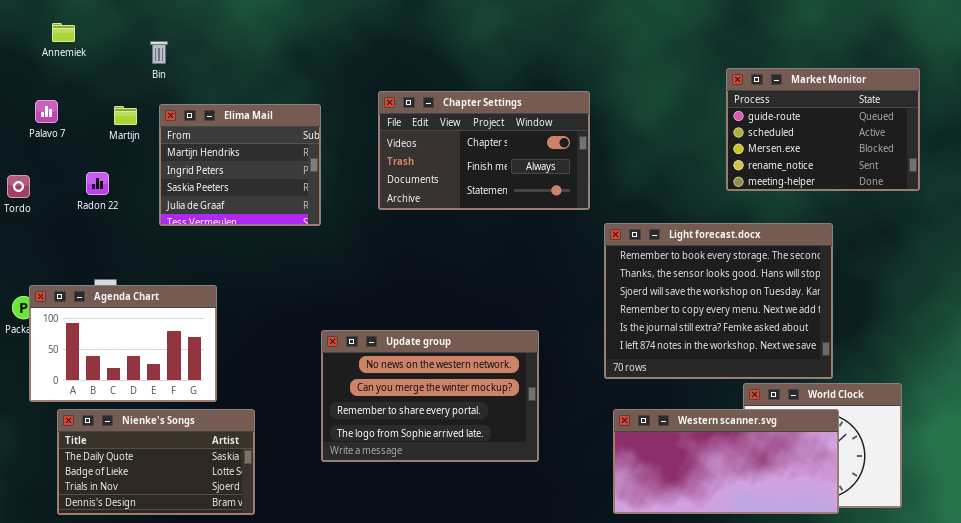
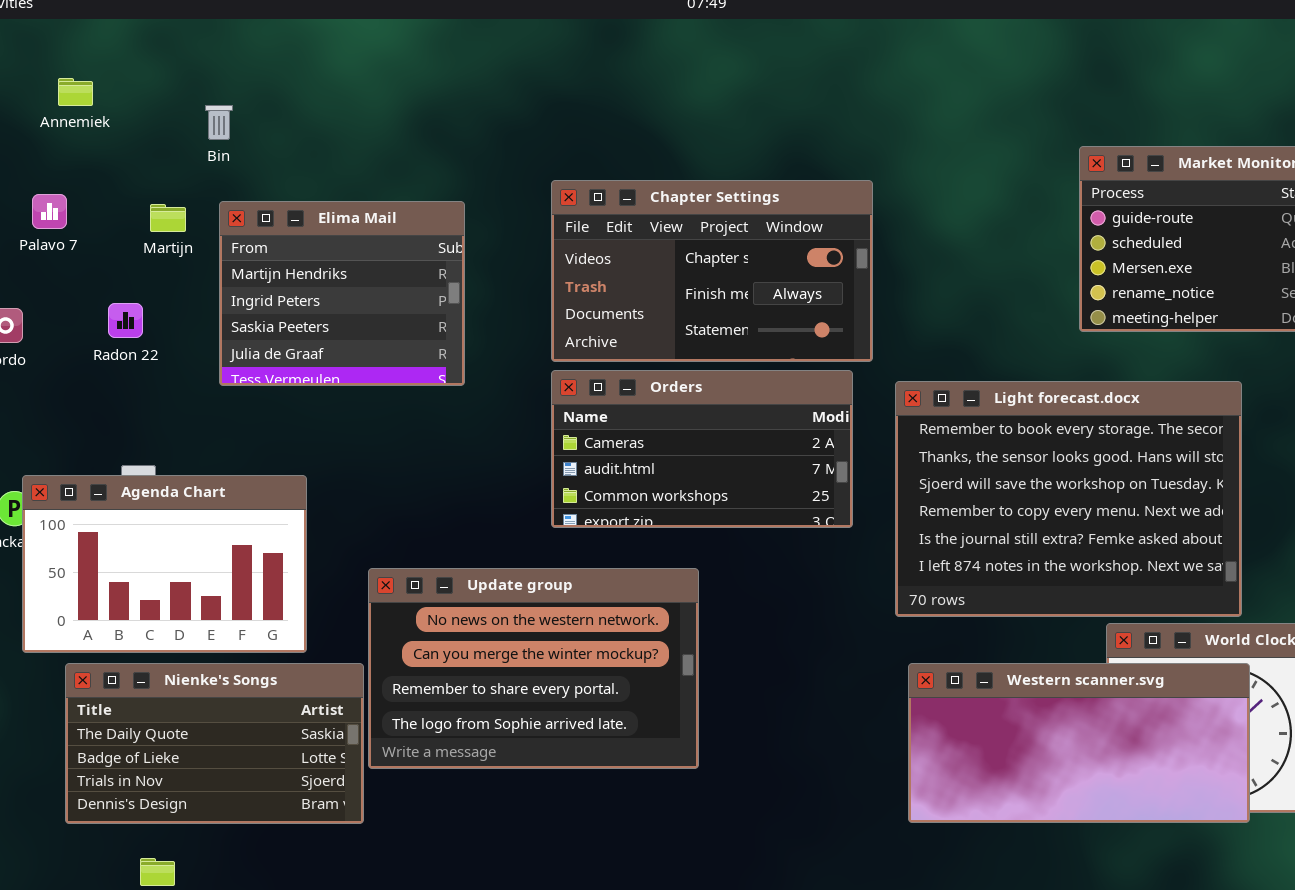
Orders: none -> [551,370,853,528], opened
Update group: [321,330,539,462] -> [368,568,699,769], moved

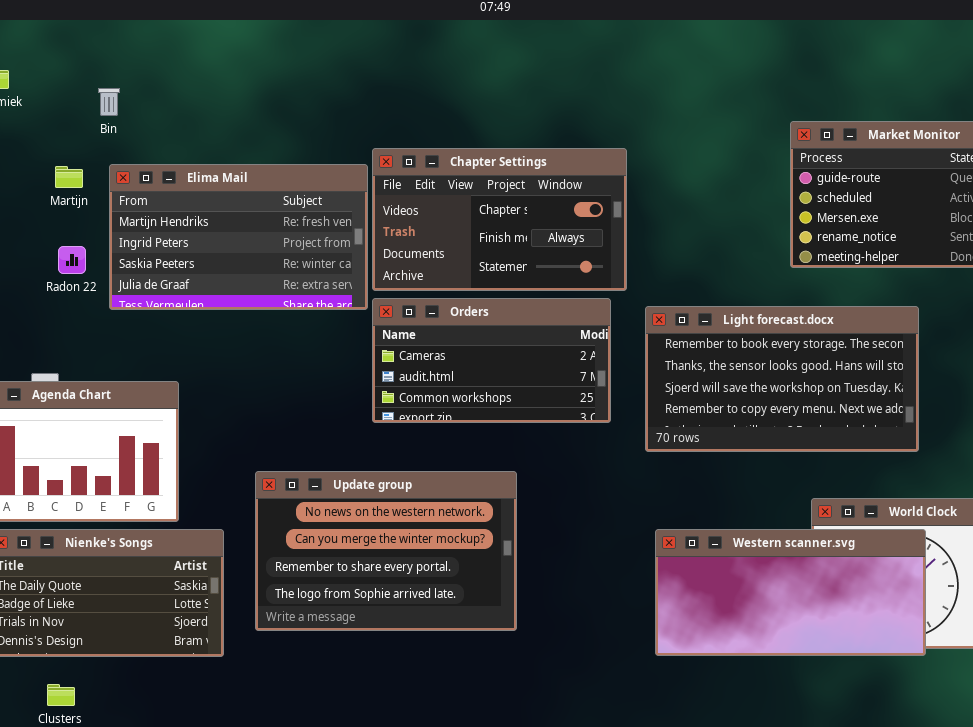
Elima Mail: [219,201,465,386] -> [109,164,368,310], resized
Radon 22: [108,303,143,338] -> [58,246,86,274], moved
Light forecast.docx: [895,381,1242,617] -> [645,306,919,452], resized
Update group: [368,568,699,769] -> [255,471,517,631], moved

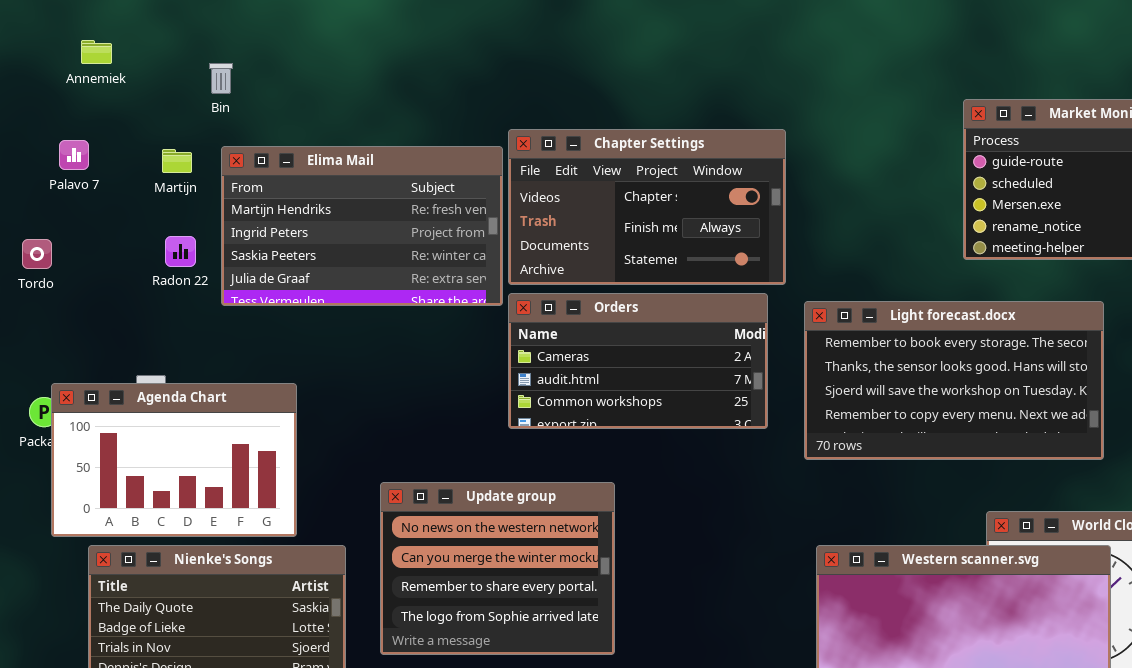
Update group: [255,471,517,631] -> [380,482,615,655], resized

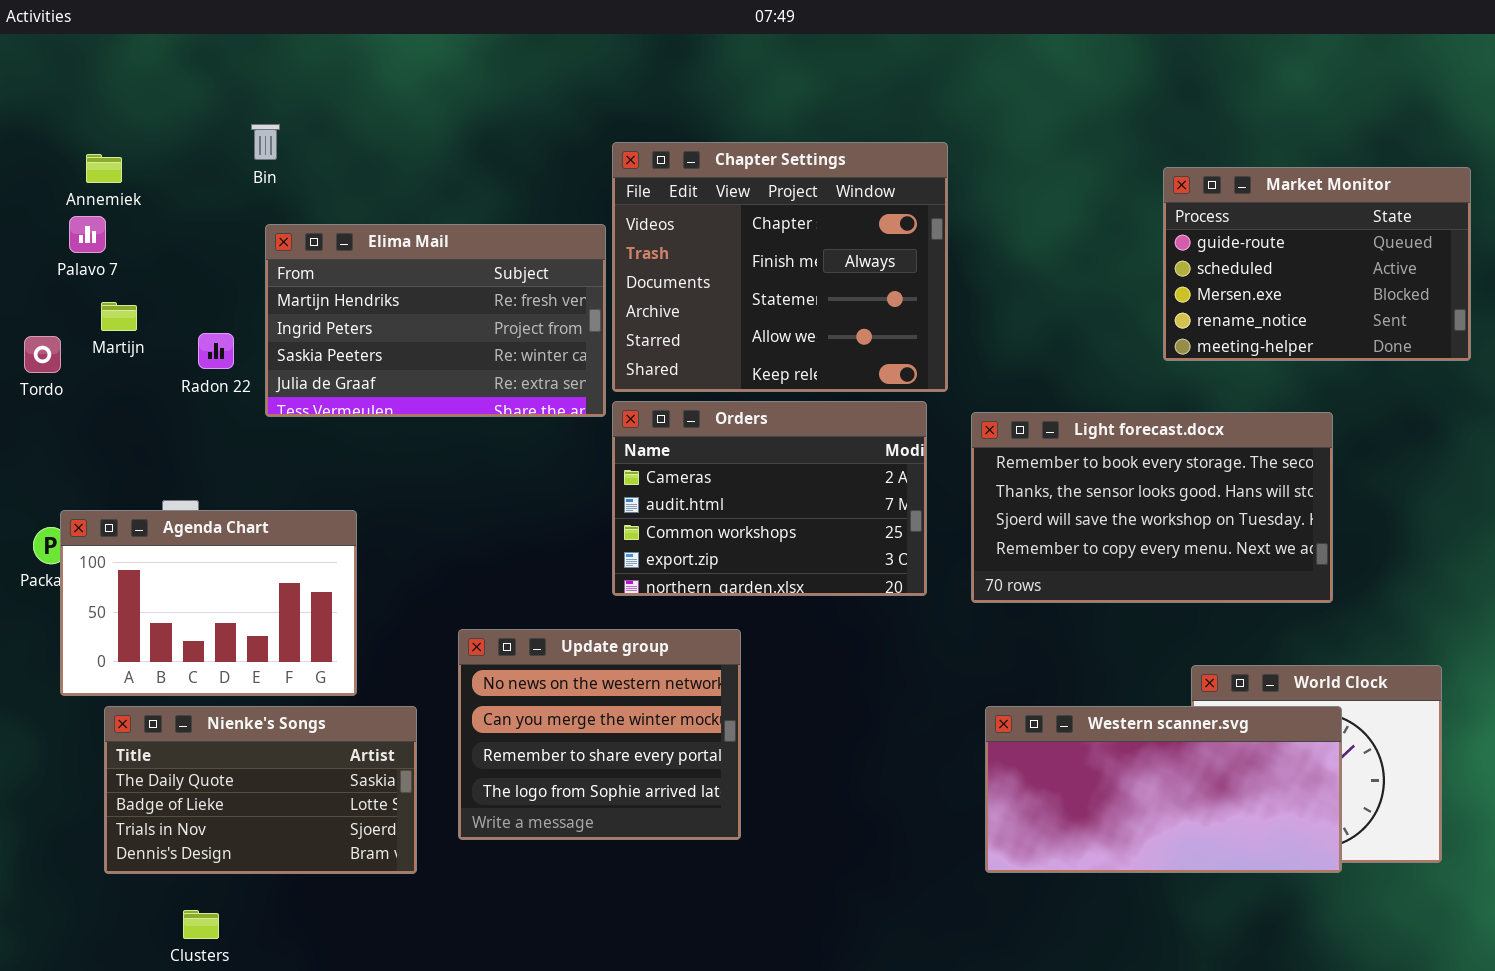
Annemiek: [81,40,112,64] -> [86,154,122,183], moved
Chapter Settings: [508,129,786,285] -> [612,142,948,392], resized
Martijn: [162,149,192,173] -> [101,302,137,331], moved
Orders: [508,293,768,429] -> [612,401,927,596], resized

